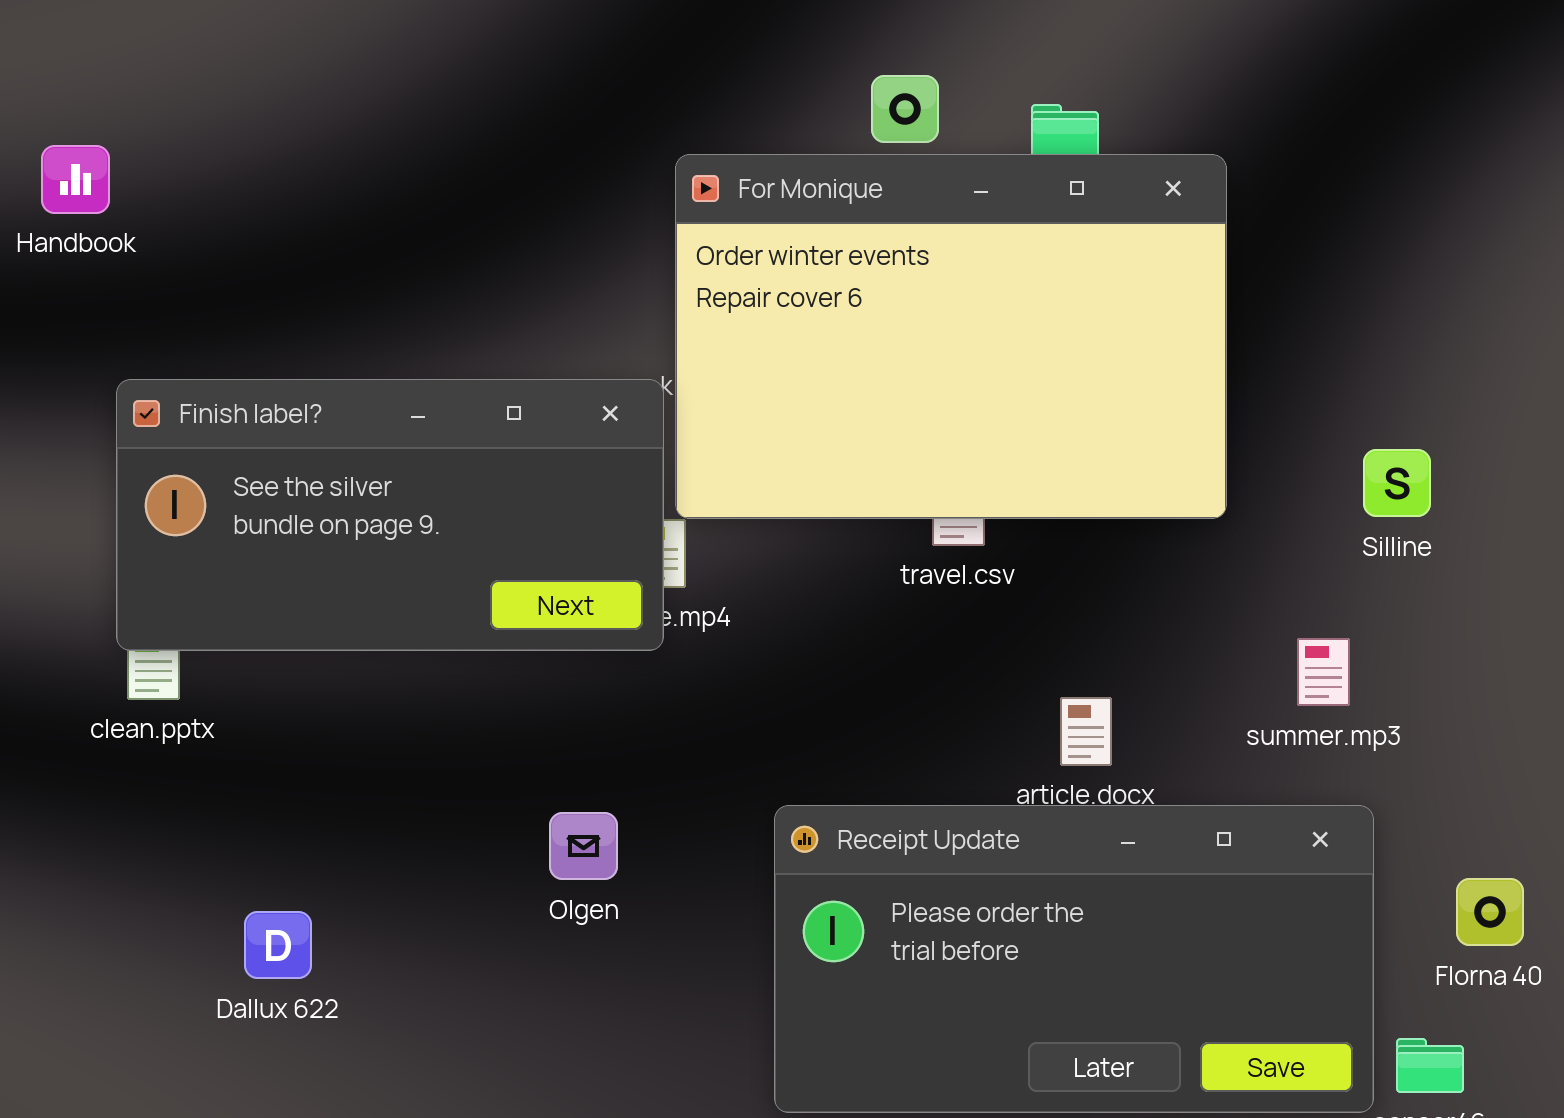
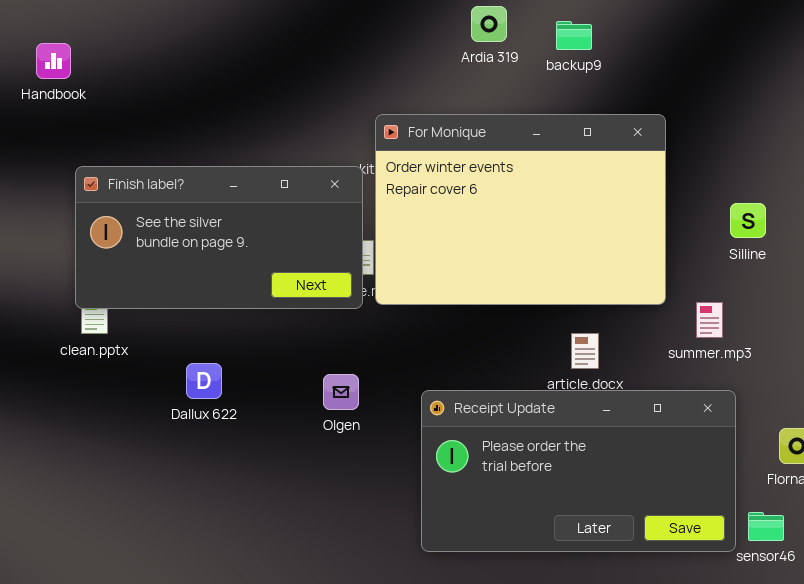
For Monique: [675,154,1227,519] -> [375,114,666,305], moved
Olgen: [549,812,618,880] -> [323,374,359,410], moved
Dallux 622: [244,911,312,979] -> [186,363,222,399], moved

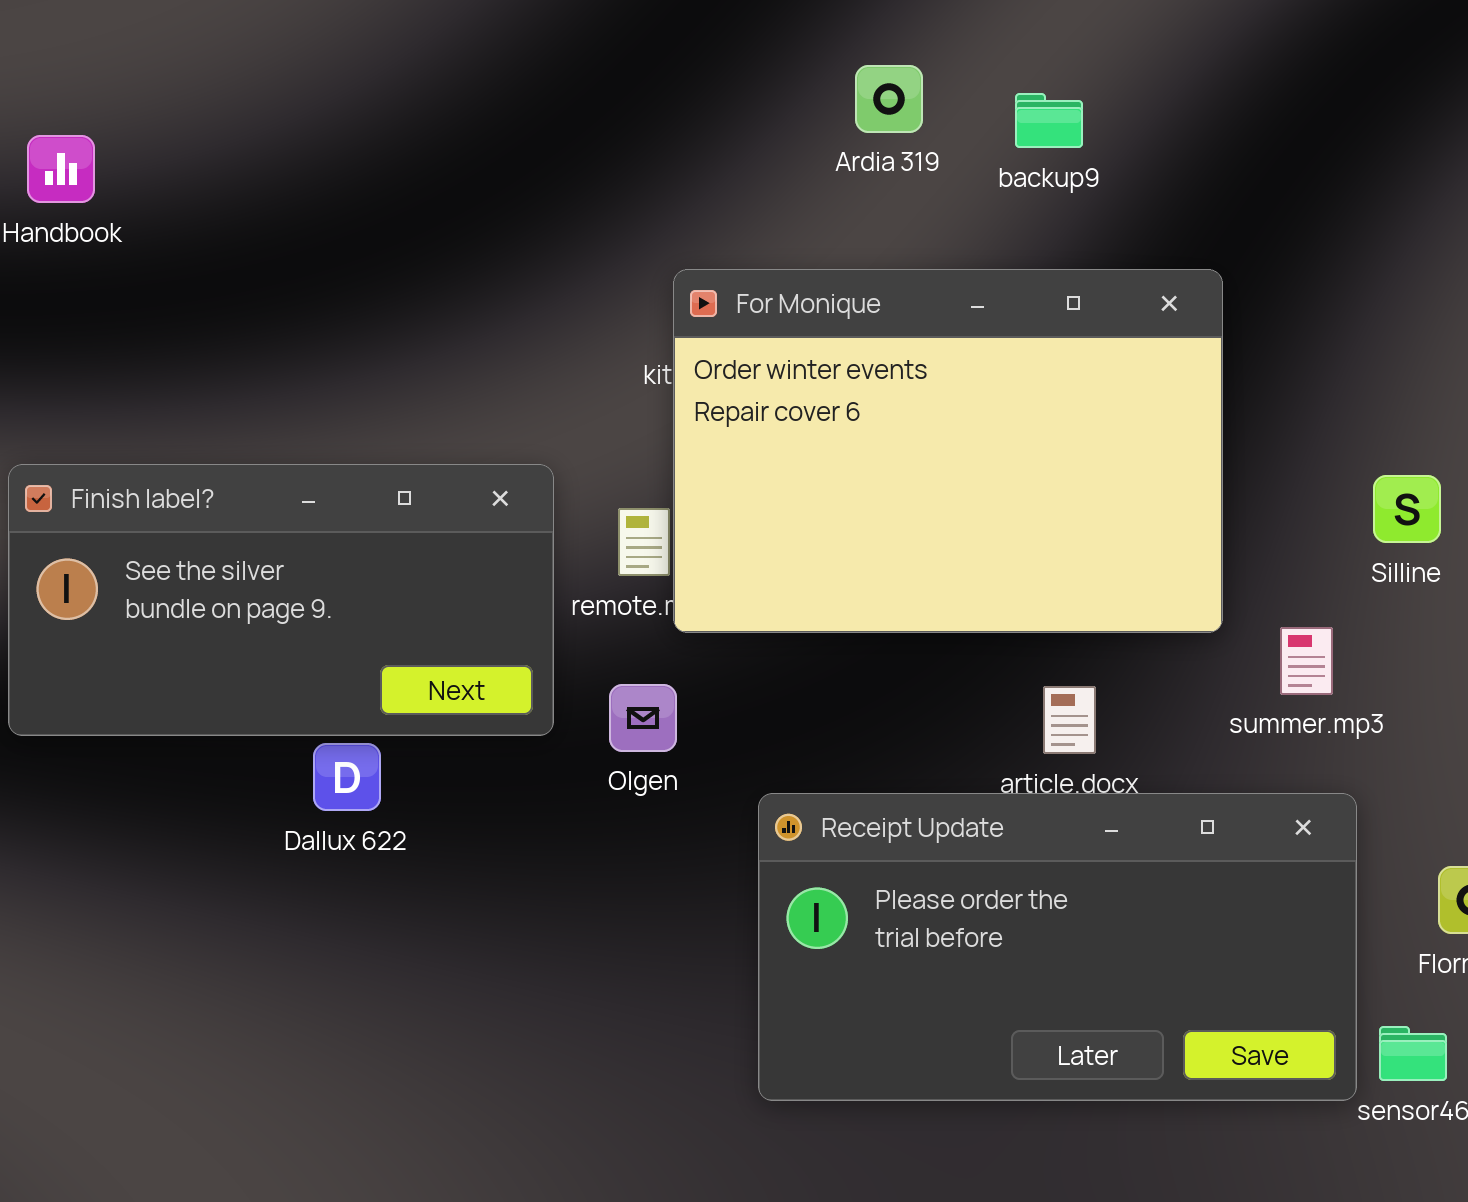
Finish label?: [75,166,363,309] -> [8,464,554,736], moved
Silline: [730,203,766,238] -> [1373,475,1441,543], moved
Olgen: [323,374,359,410] -> [609,684,677,752], moved

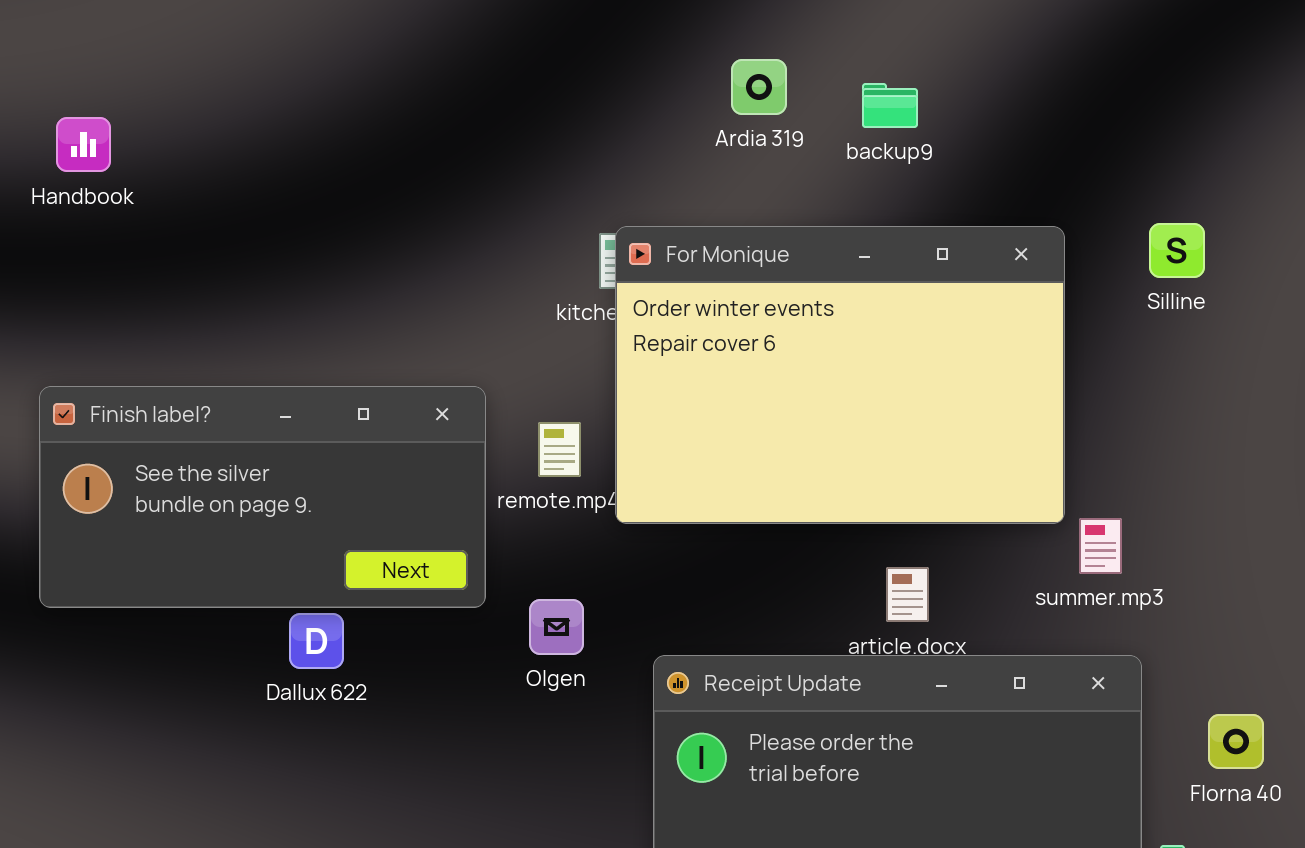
For Monique: [673,269,1223,633] -> [615,226,1065,524], moved
Silline: [1373,475,1441,543] -> [1149,223,1205,278], moved
Olgen: [609,684,677,752] -> [529,599,584,655], moved

